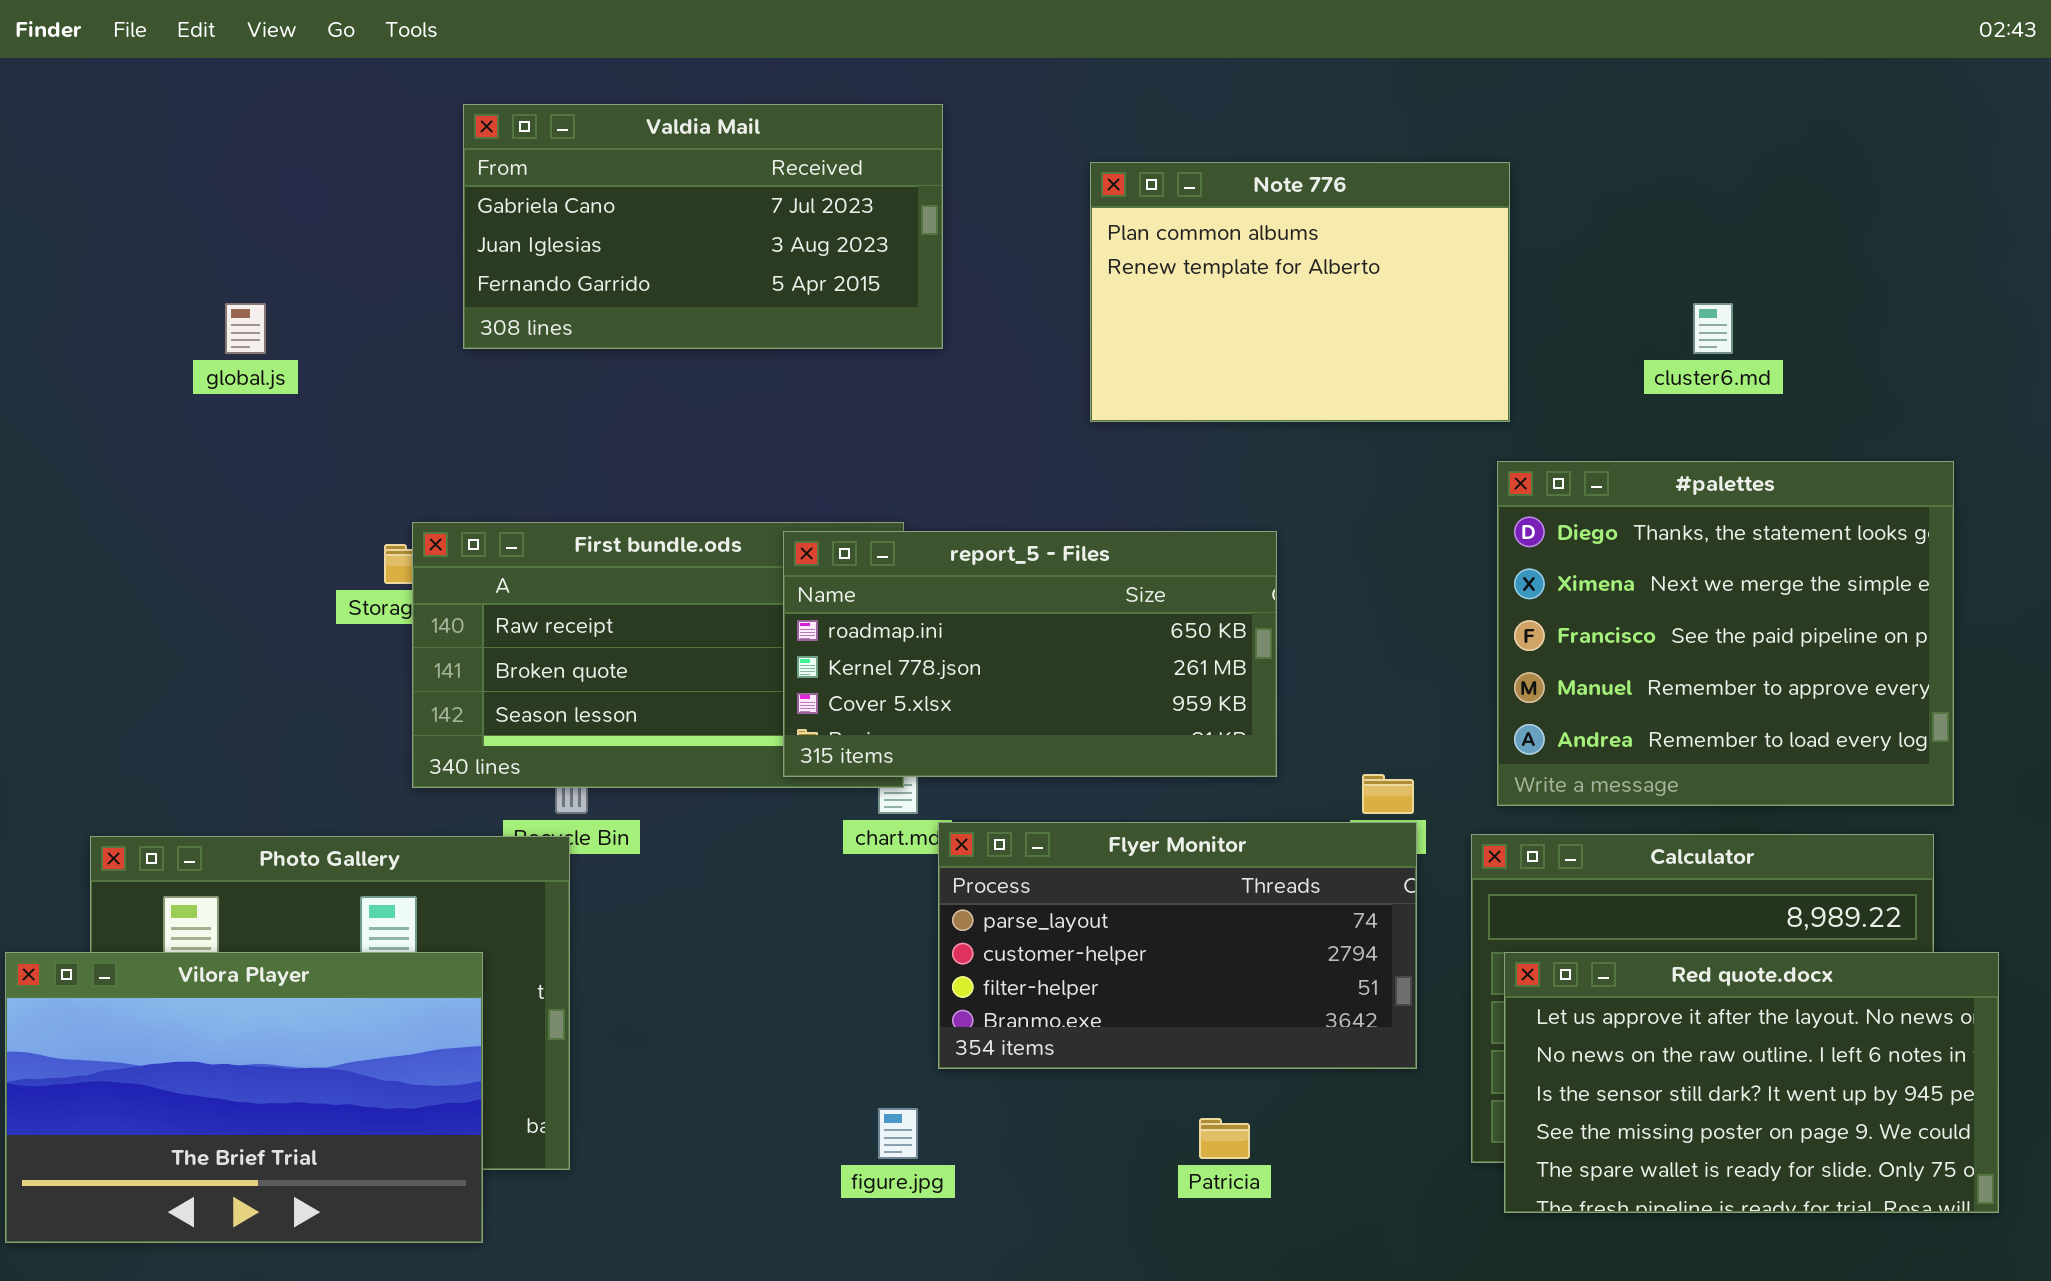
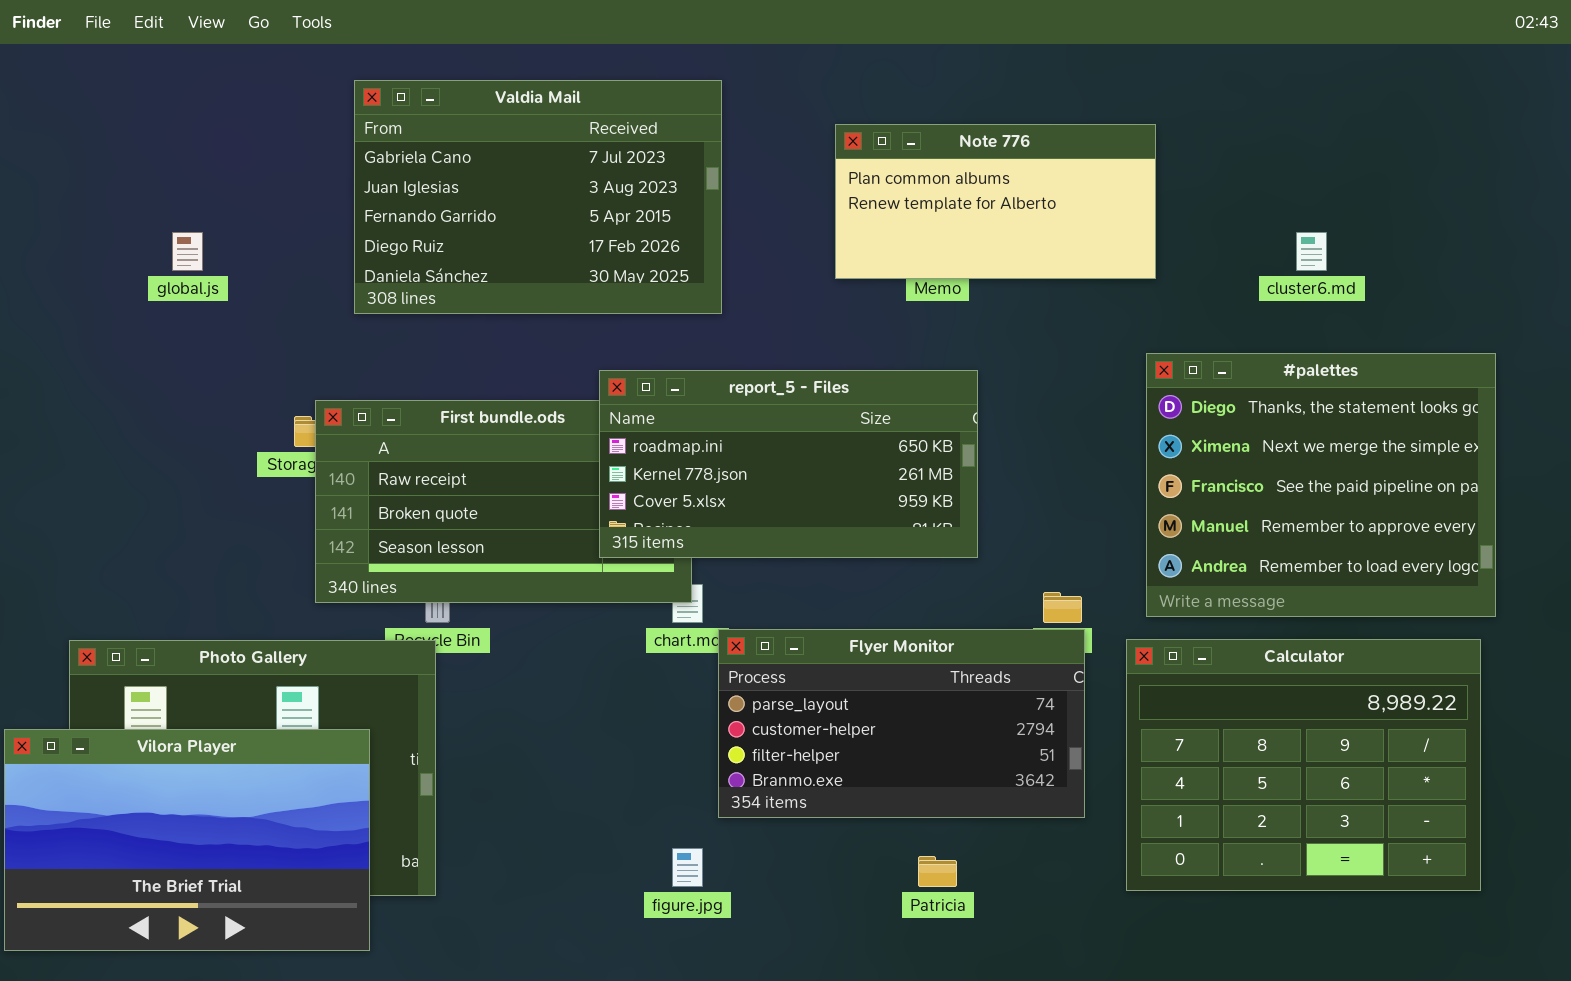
Valdia Mail: [463,104,943,349] -> [354,80,722,314], resized
Note 776: [1090,162,1510,422] -> [835,124,1156,279], resized
report_5 - Files: [783,531,1277,777] -> [599,370,978,558], moved
Red quote.docx: [1504,952,1999,1213] -> none, closed

